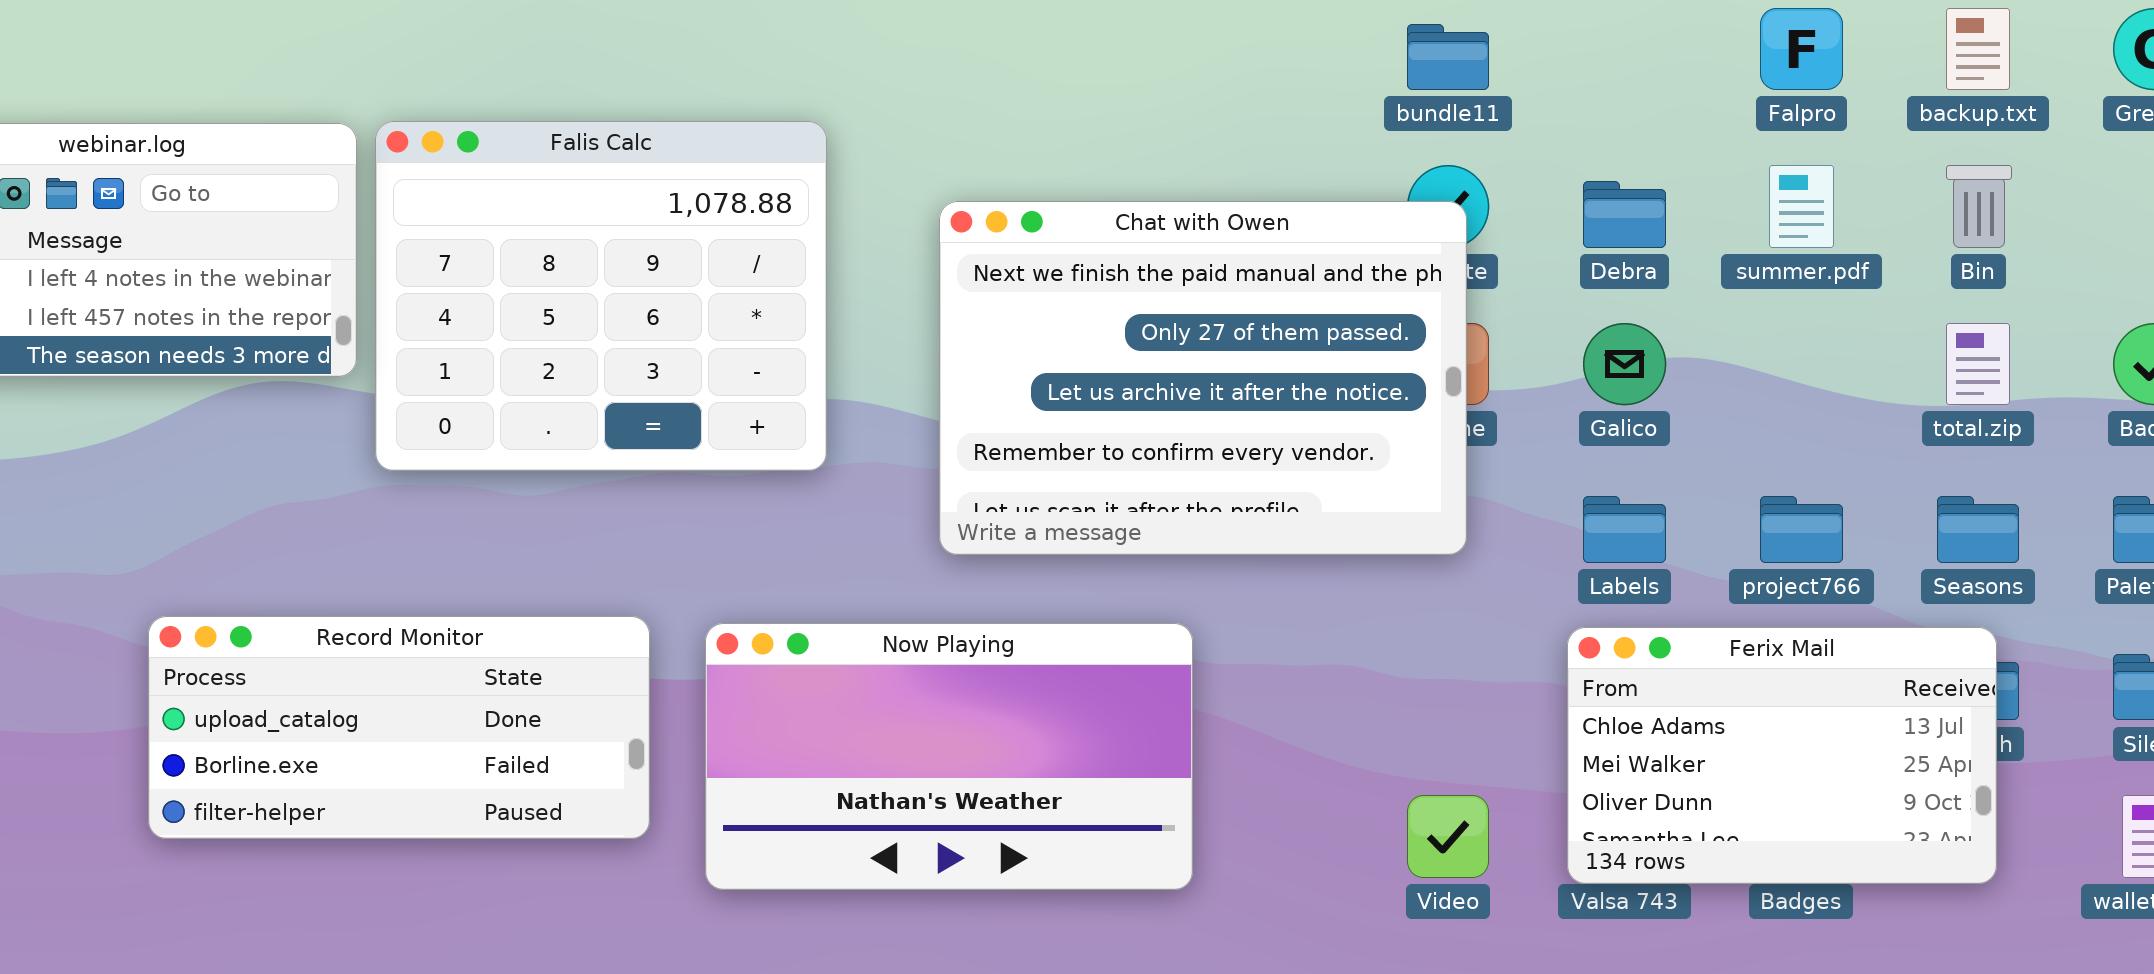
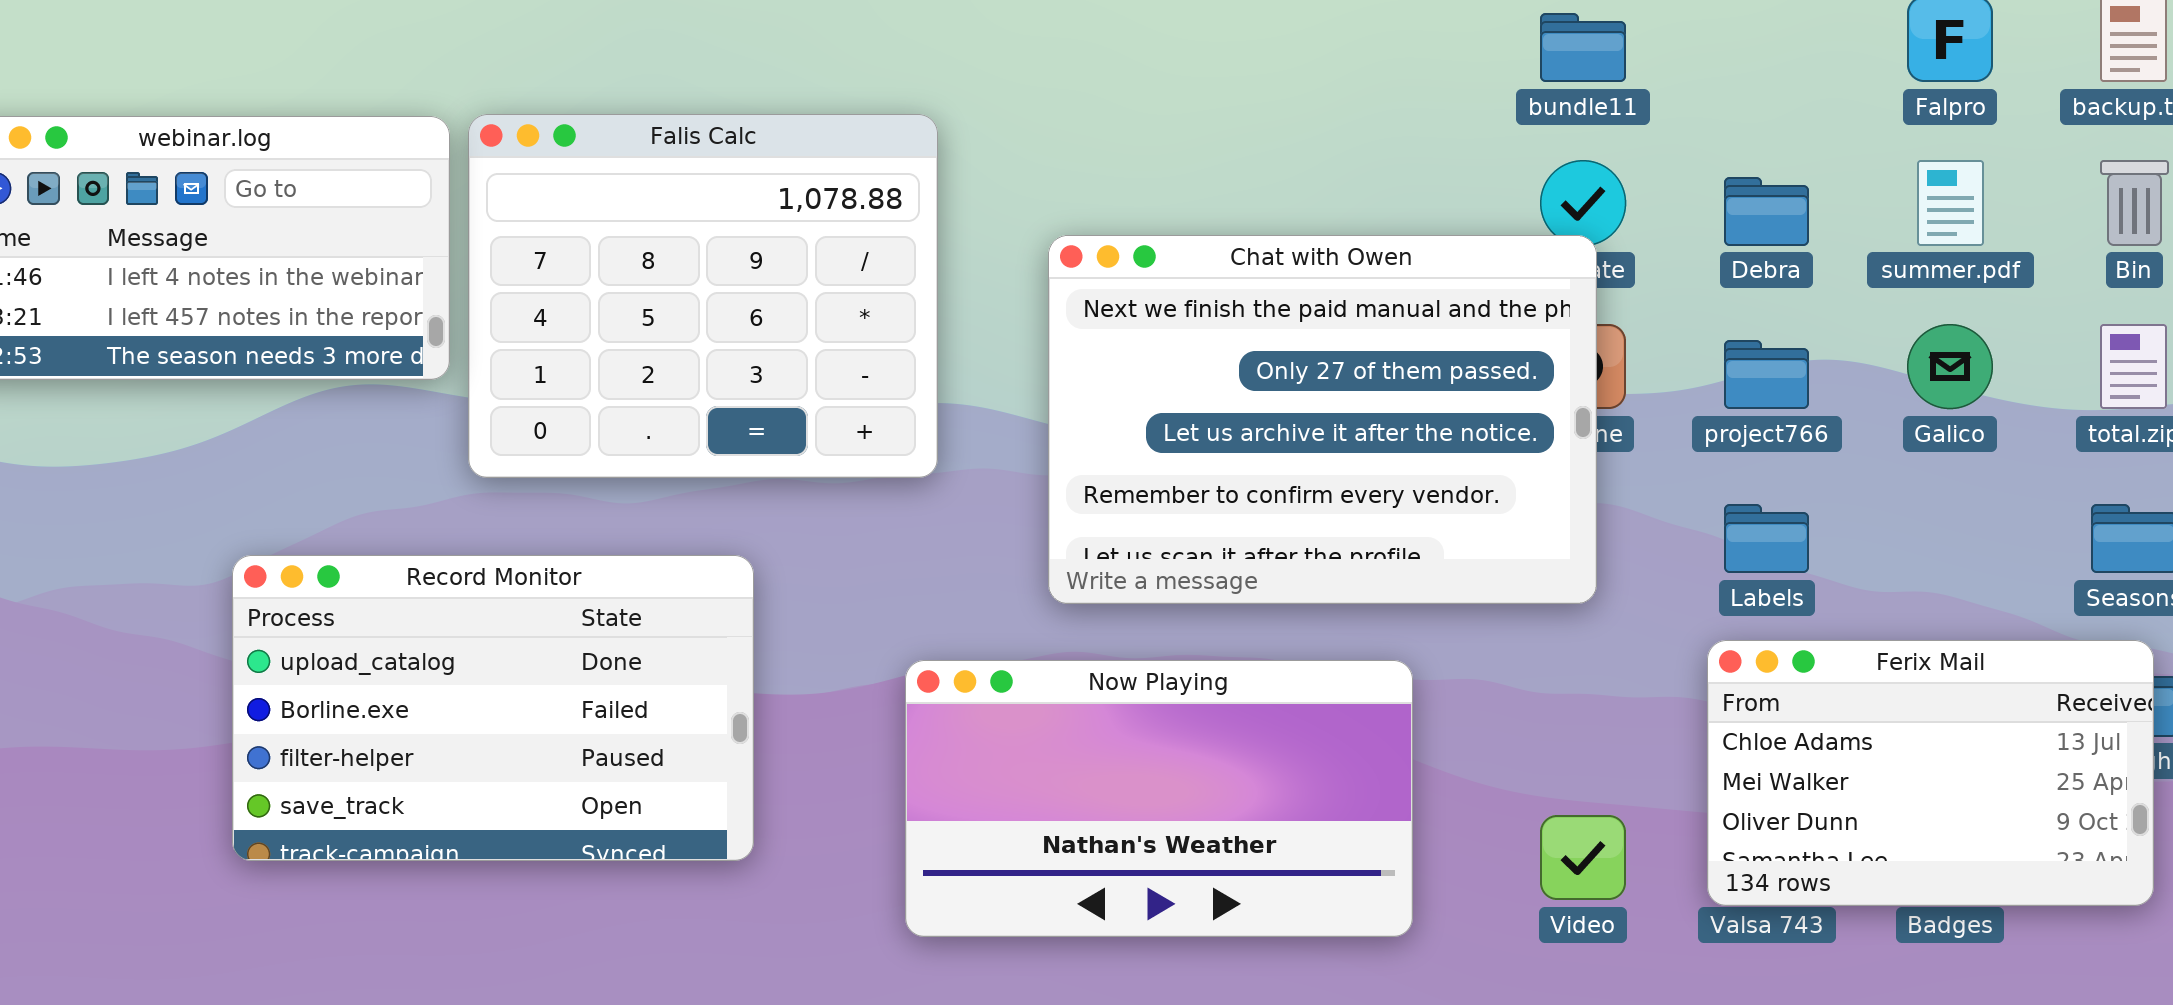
Chat with Owen: [939,201,1467,555] -> [1048,235,1597,604], moved
Galico: [1583,323,1666,405] -> [1907,324,1993,409], moved
project766: [1760,496,1843,563] -> [1724,340,1809,409], moved
Record Monitor: [148,616,650,839] -> [232,555,754,861], resized
Now Playing: [705,623,1193,890] -> [905,660,1413,937], moved

